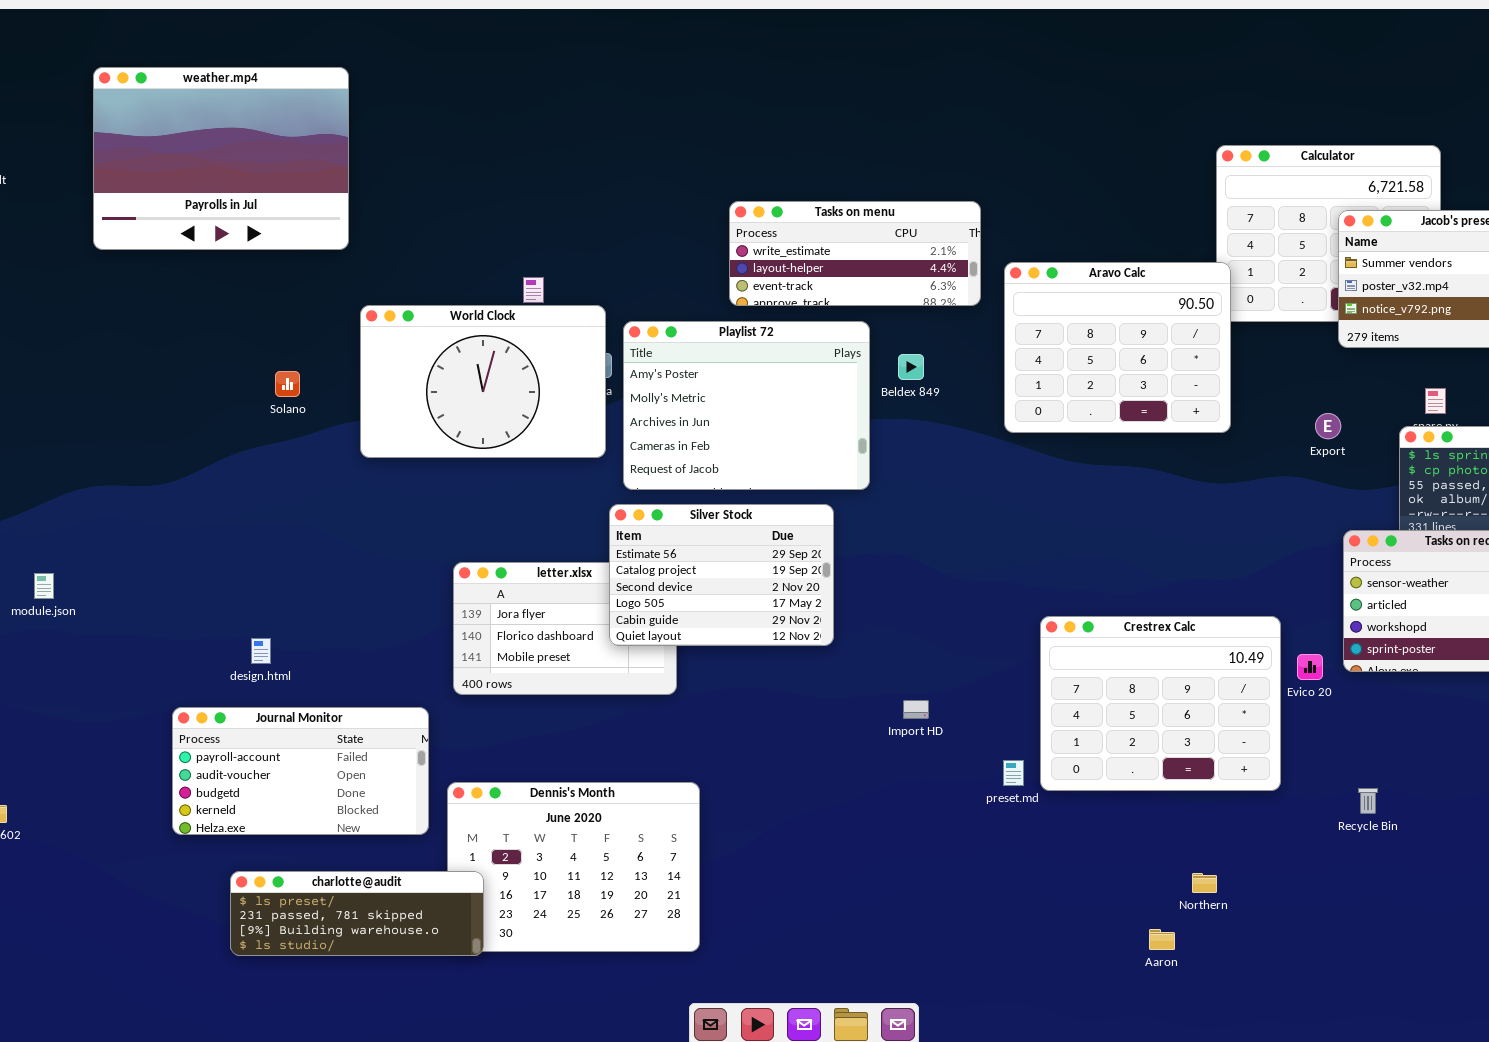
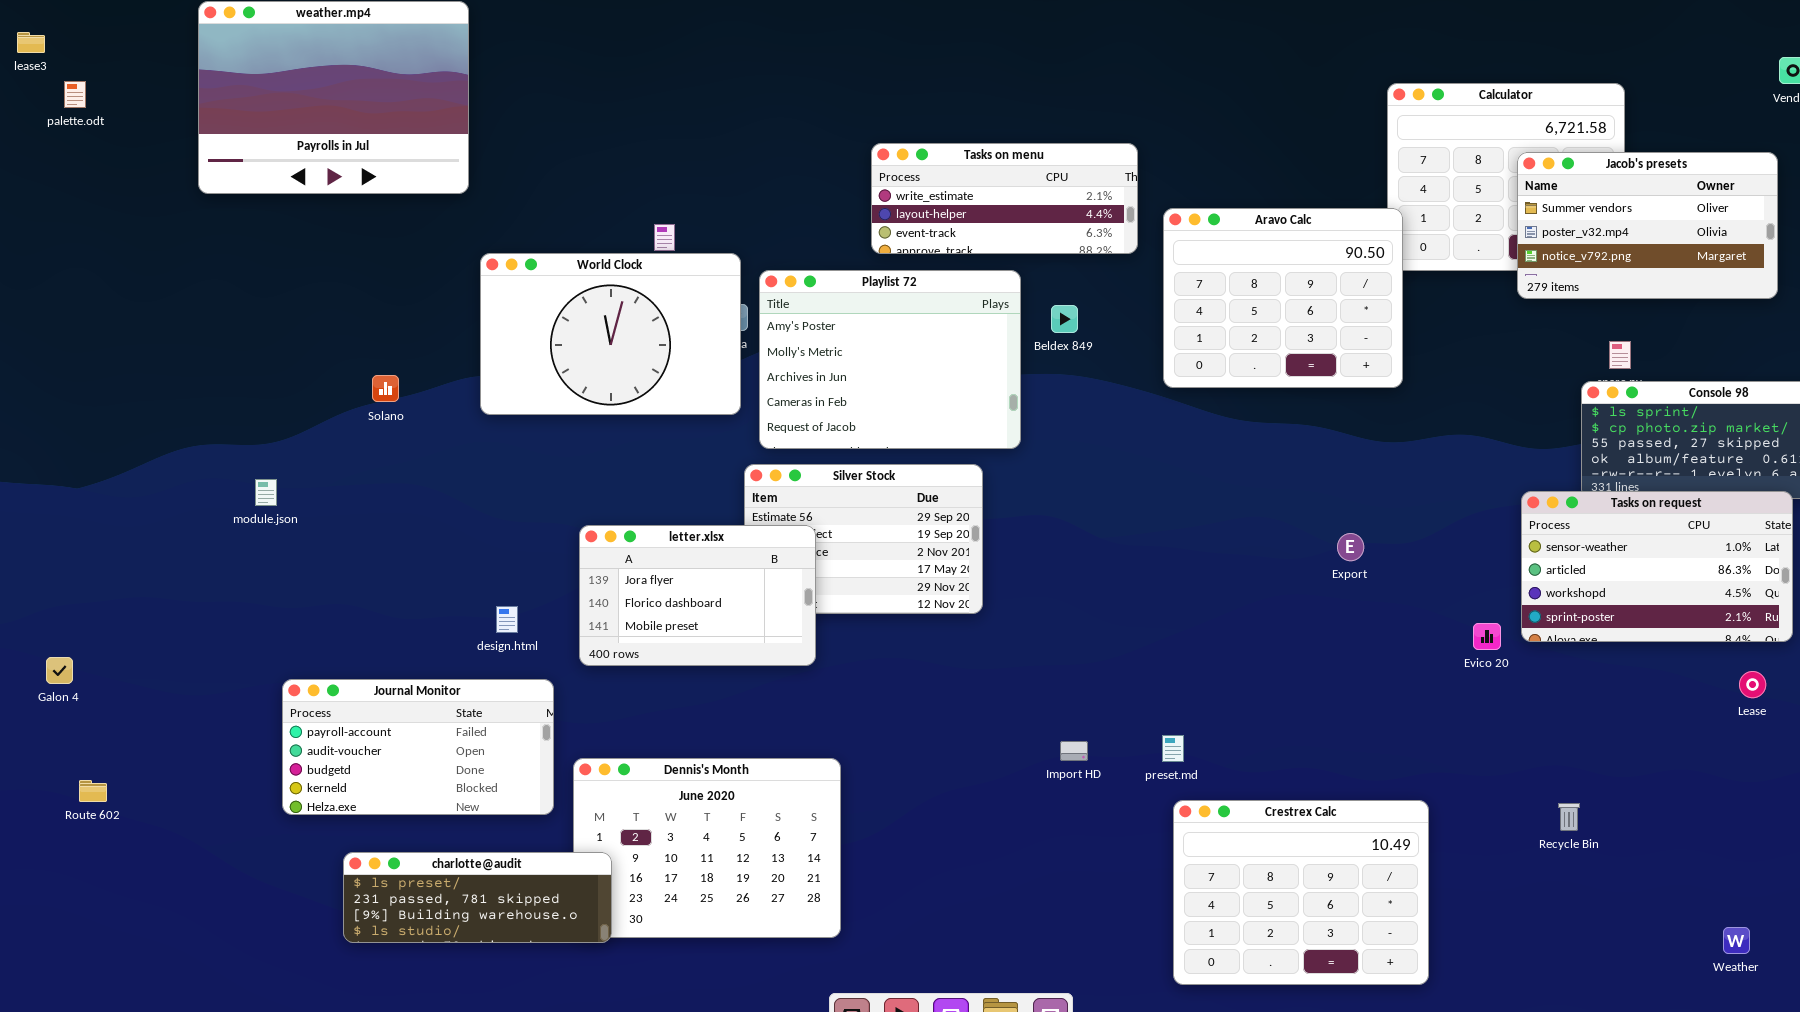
Solano: [275,371,300,397] -> [372,375,399,402], moved
Export: [1315,413,1341,439] -> [1337,533,1364,561], moved
letter.xlsx: [453,562,677,695] -> [579,525,816,666], raised
module.json: [34,573,54,599] -> [255,479,277,506], moved
Crestrex Calc: [1040,616,1281,791] -> [1173,800,1429,985], moved
design.html: [251,638,271,664] -> [496,606,518,633], moved
Import HD: [903,700,929,719] -> [1060,741,1088,761], moved
Recycle Bin: [1358,788,1378,814] -> [1558,803,1580,831], moved

